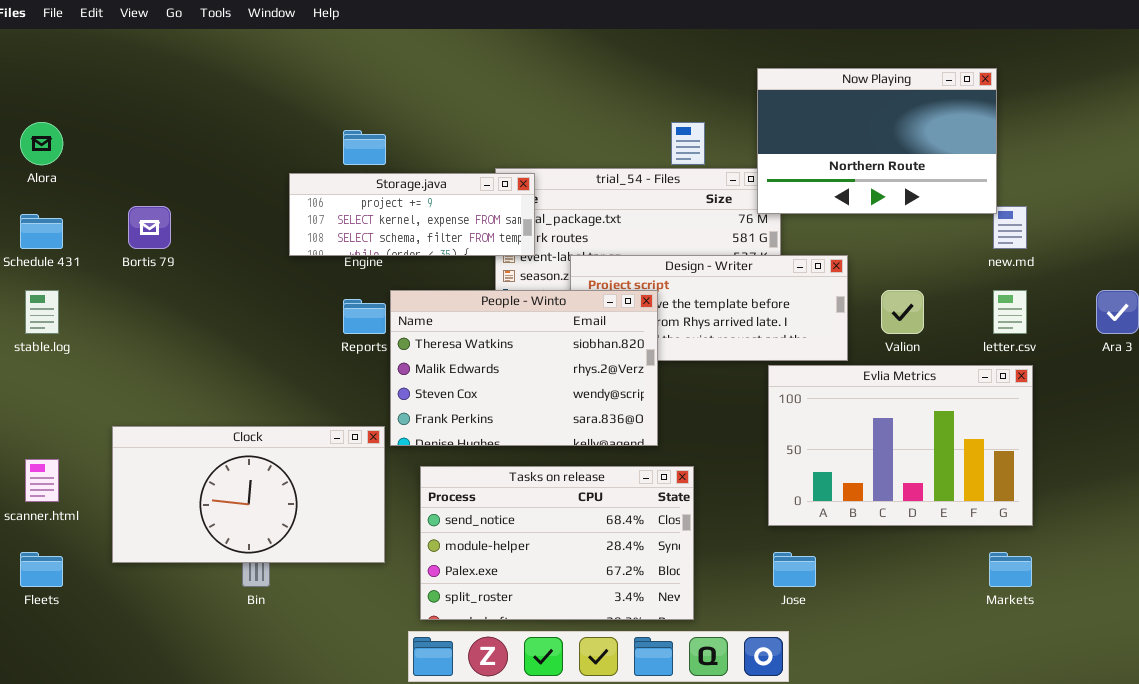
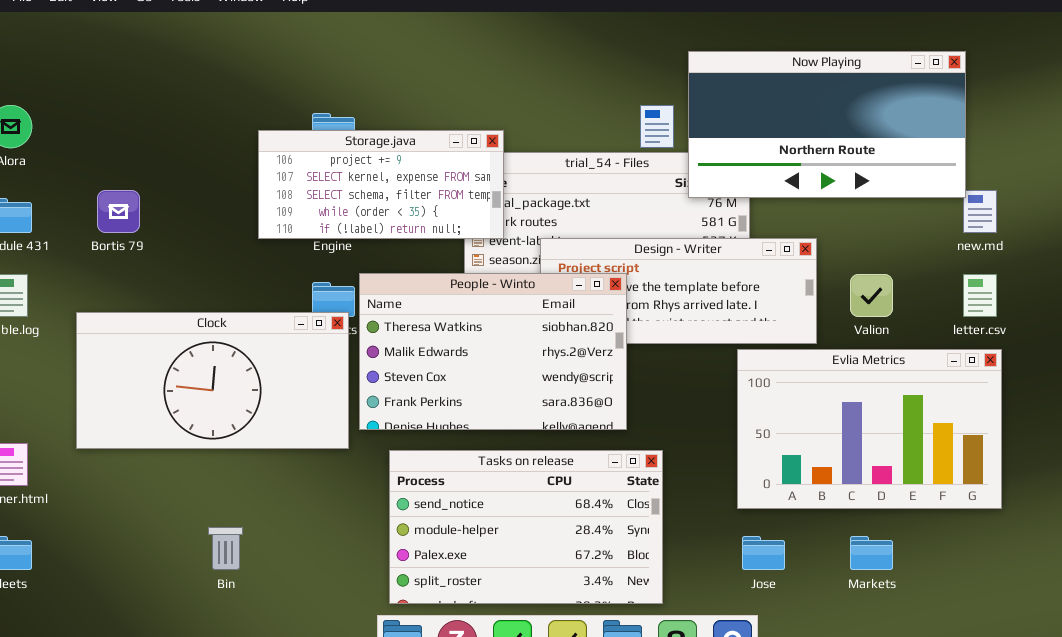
Now Playing: [757,68,997,214] -> [688,51,966,198], resized
Storage.java: [289,173,535,256] -> [258,130,504,239], resized
Clock: [112,426,385,563] -> [76,312,349,449], moved
Markets: [989,552,1032,587] -> [850,536,893,570], moved

